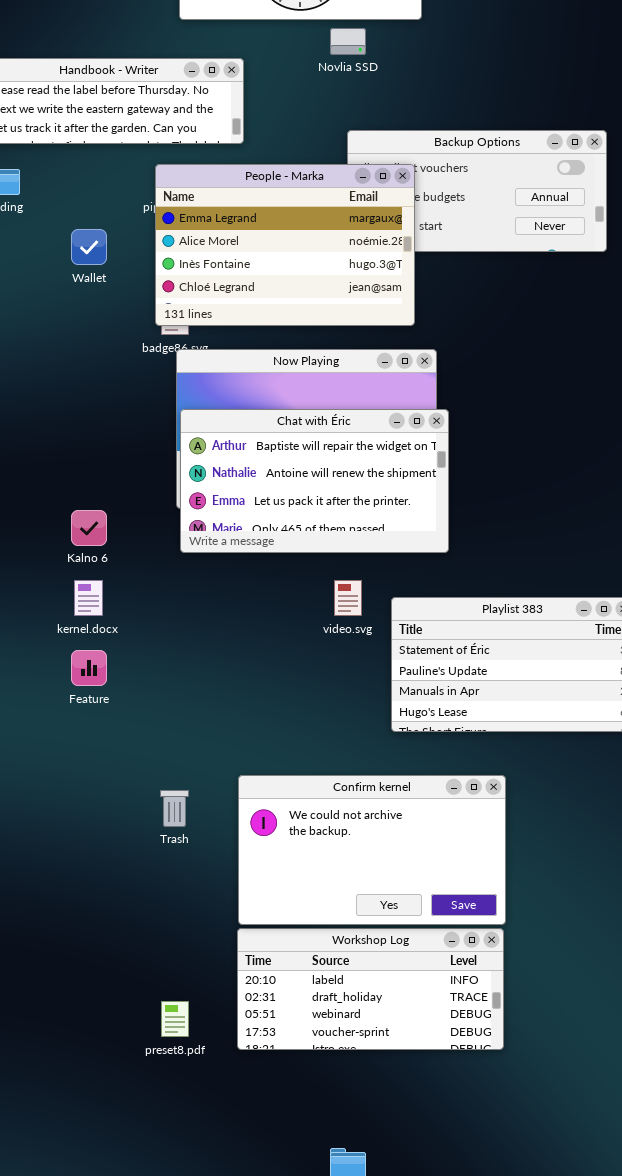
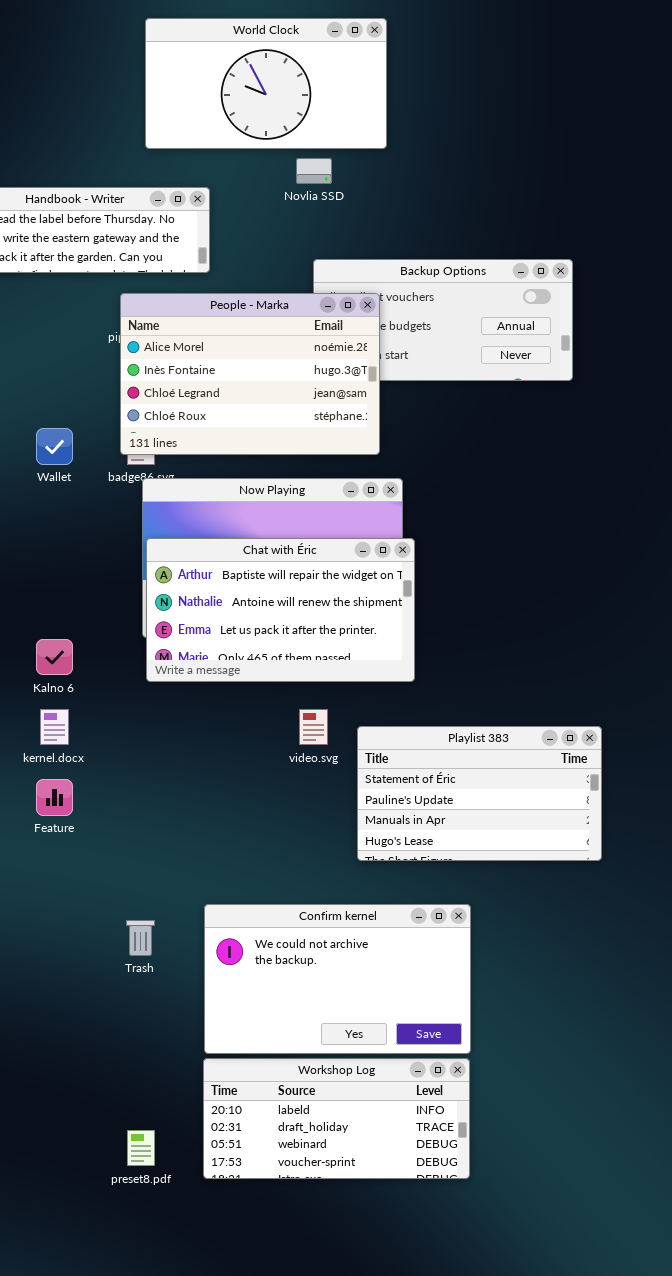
People - Marka: [155,164,415,326] -> [120,293,380,455], scrolled down 1 row
Wallet: [71,229,107,265] -> [36,428,73,465], moved

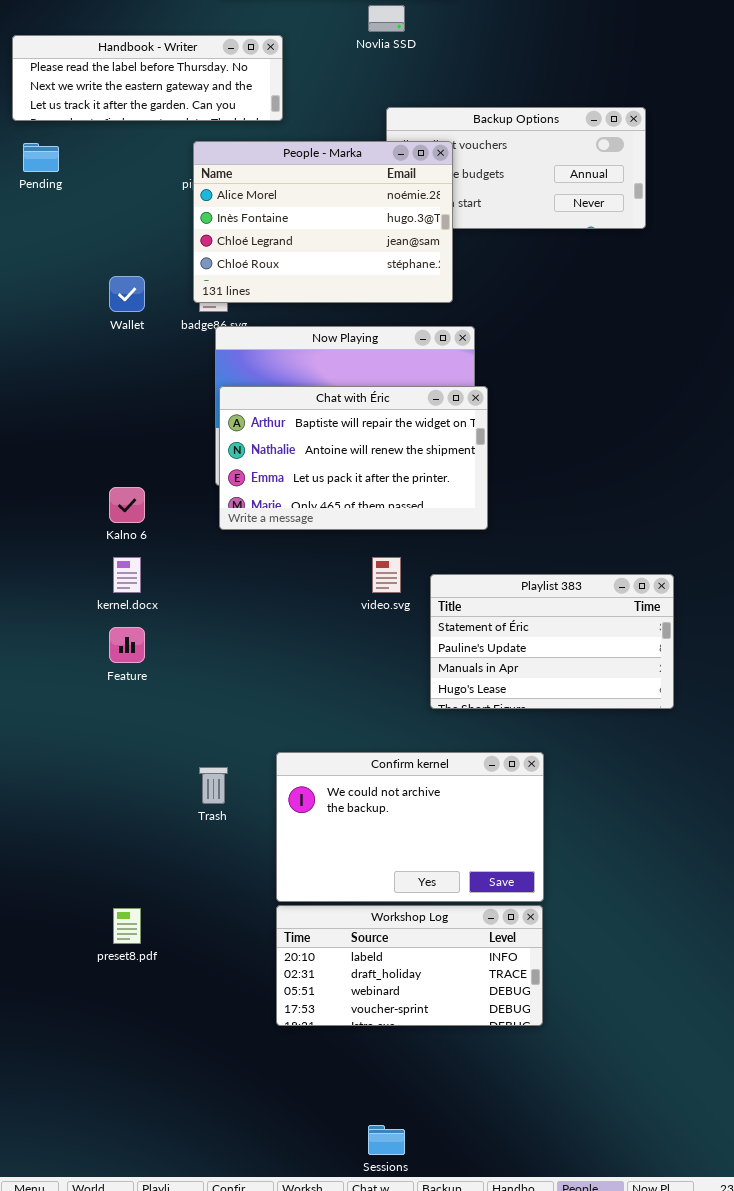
preset8.pdf: [127,1130,155,1166] -> [113,908,141,944], moved

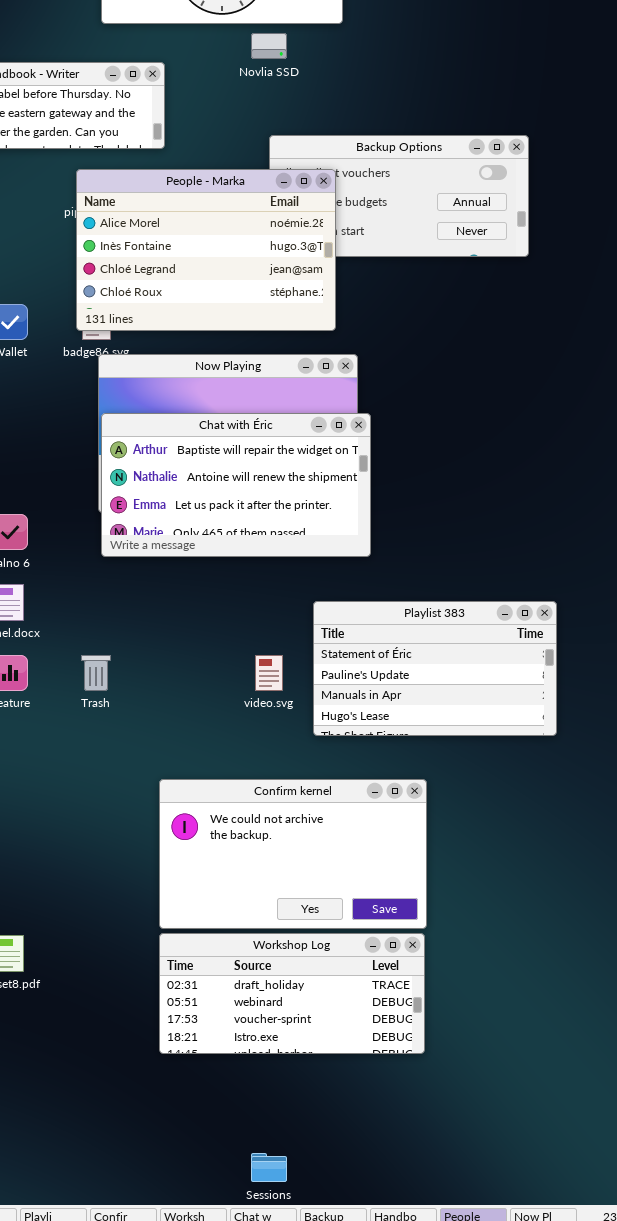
video.svg: [372,557,401,593] -> [255,655,283,691], moved
Trash: [199,767,228,804] -> [81,655,111,691], moved
Workshop Log: [276,905,543,1026] -> [159,933,425,1054], scrolled down 1 row

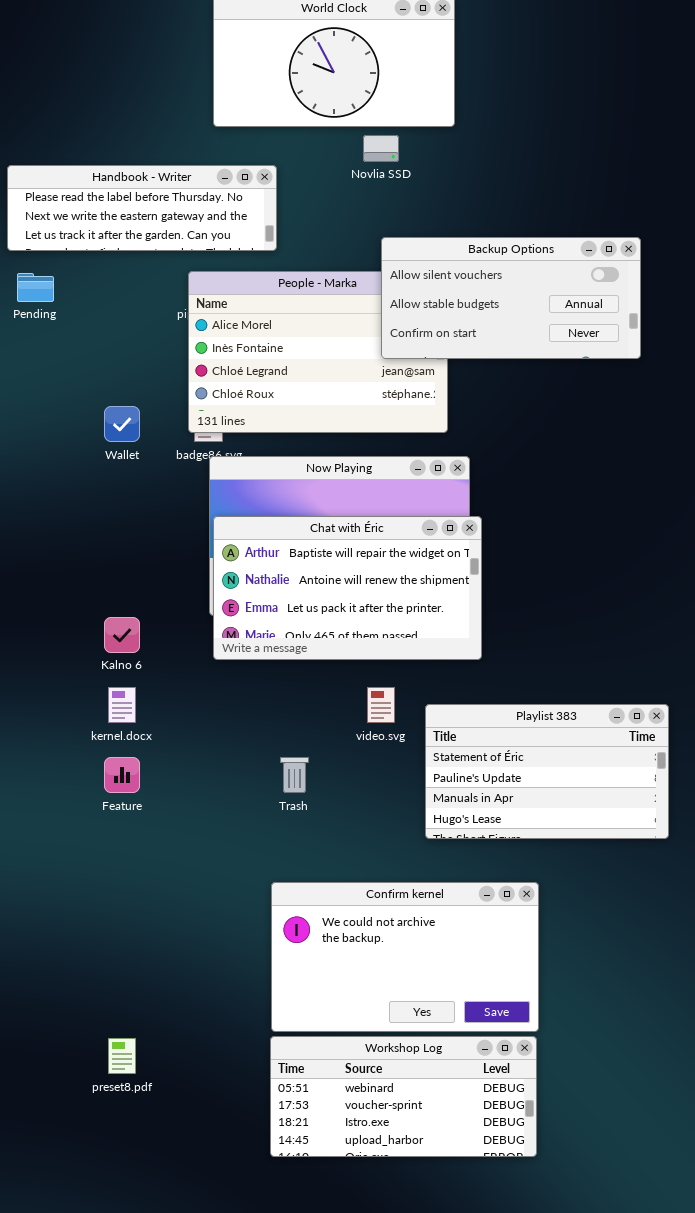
Backup Options: [269,135,529,257] -> [381,237,641,359], raised
Trash: [81,655,111,691] -> [280,757,309,793], moved
video.svg: [255,655,283,691] -> [367,687,395,723], moved
Workshop Log: [159,933,425,1054] -> [270,1036,537,1157], scrolled down 1 row

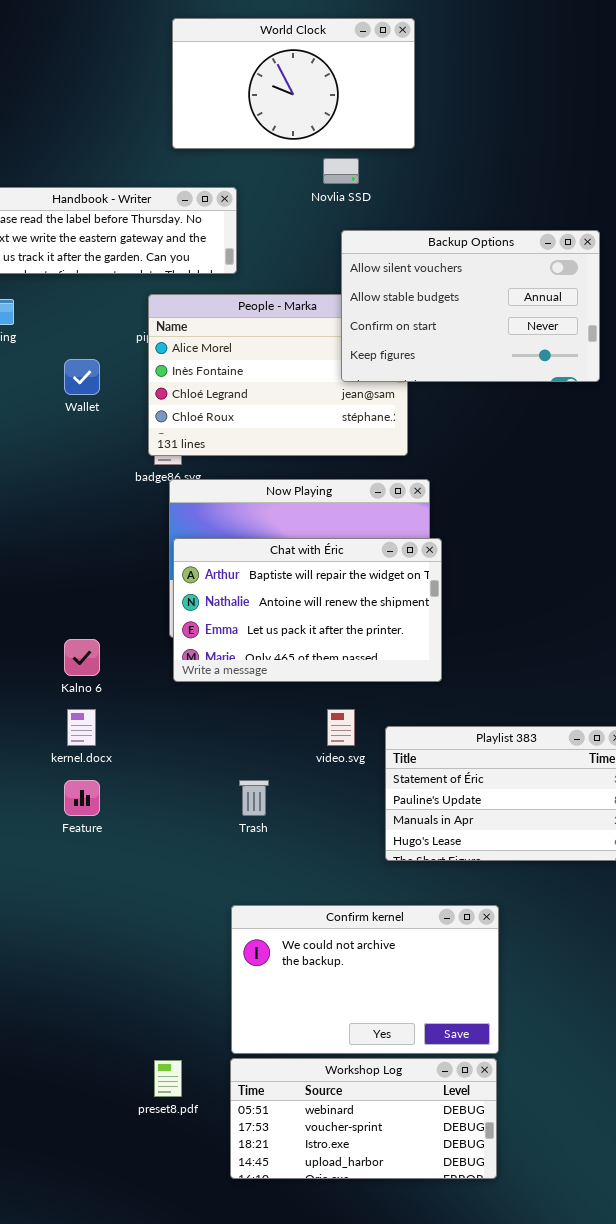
Backup Options: [381,237,641,359] -> [341,230,600,382], resized
Wallet: [104,406,140,442] -> [64,359,100,395], moved
preset8.pdf: [108,1038,136,1074] -> [154,1060,182,1097], moved

